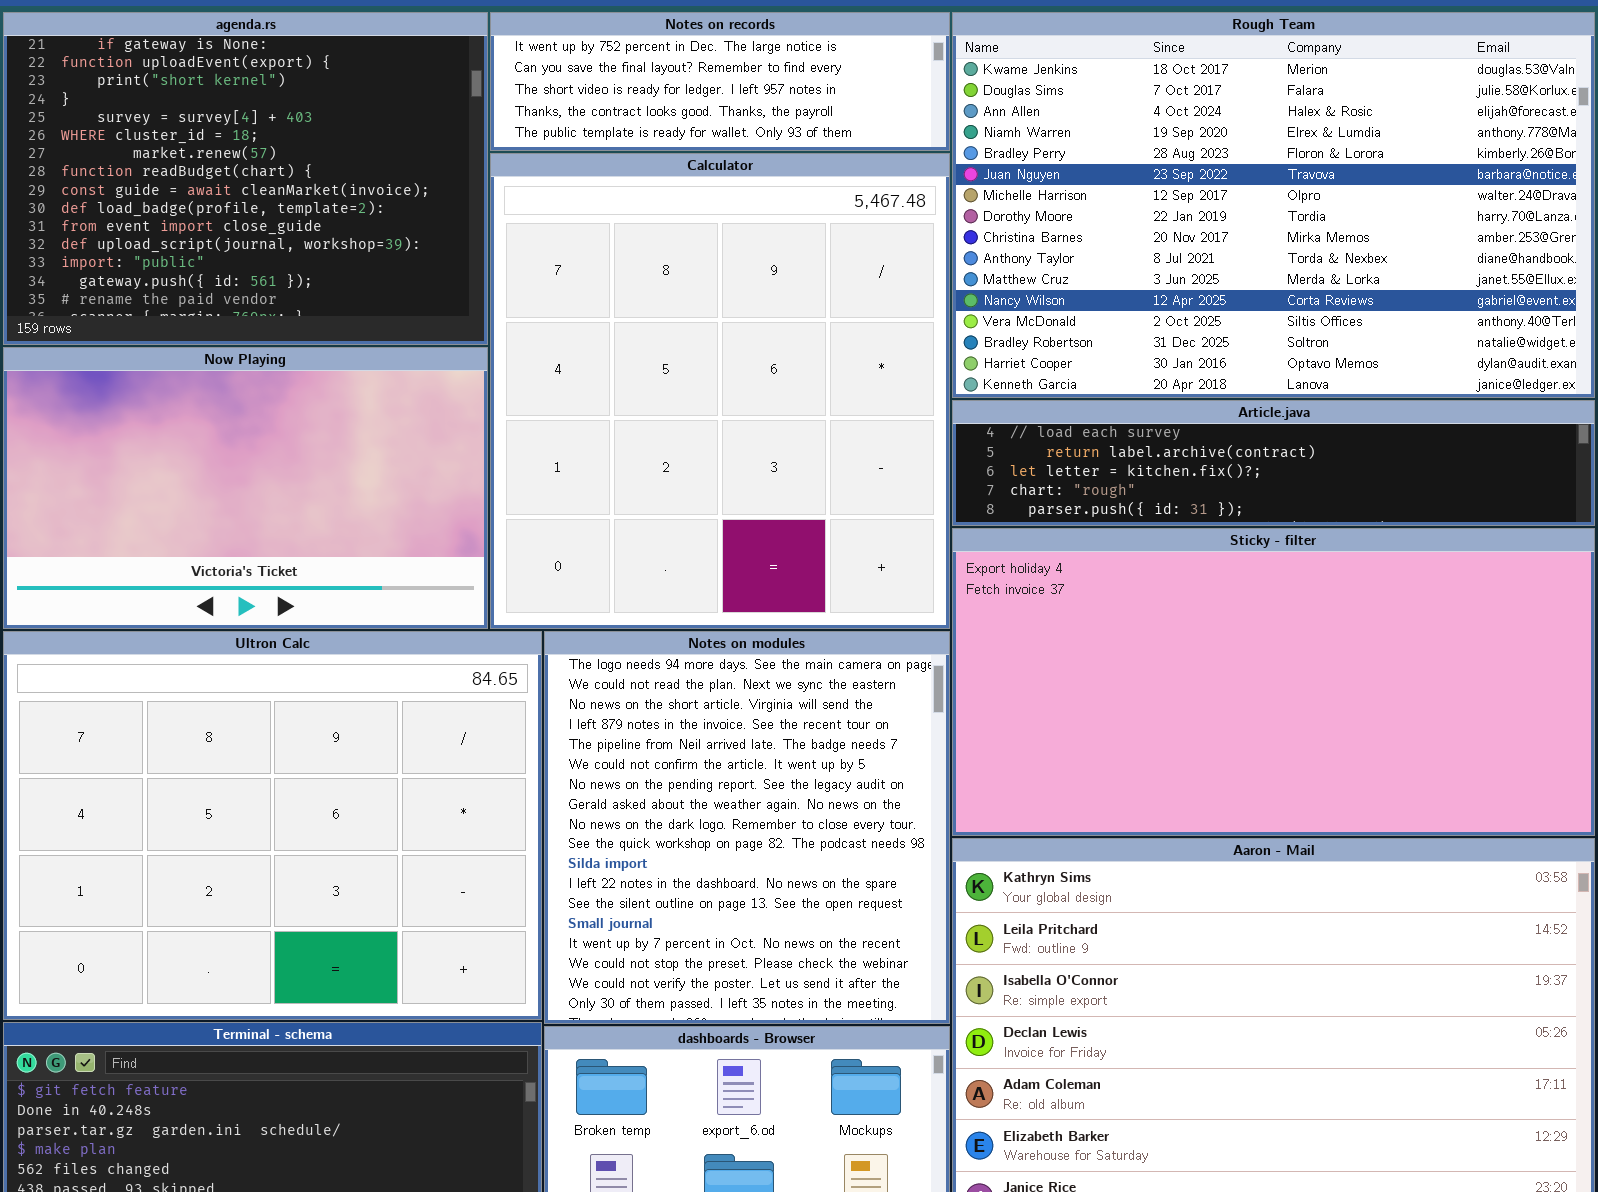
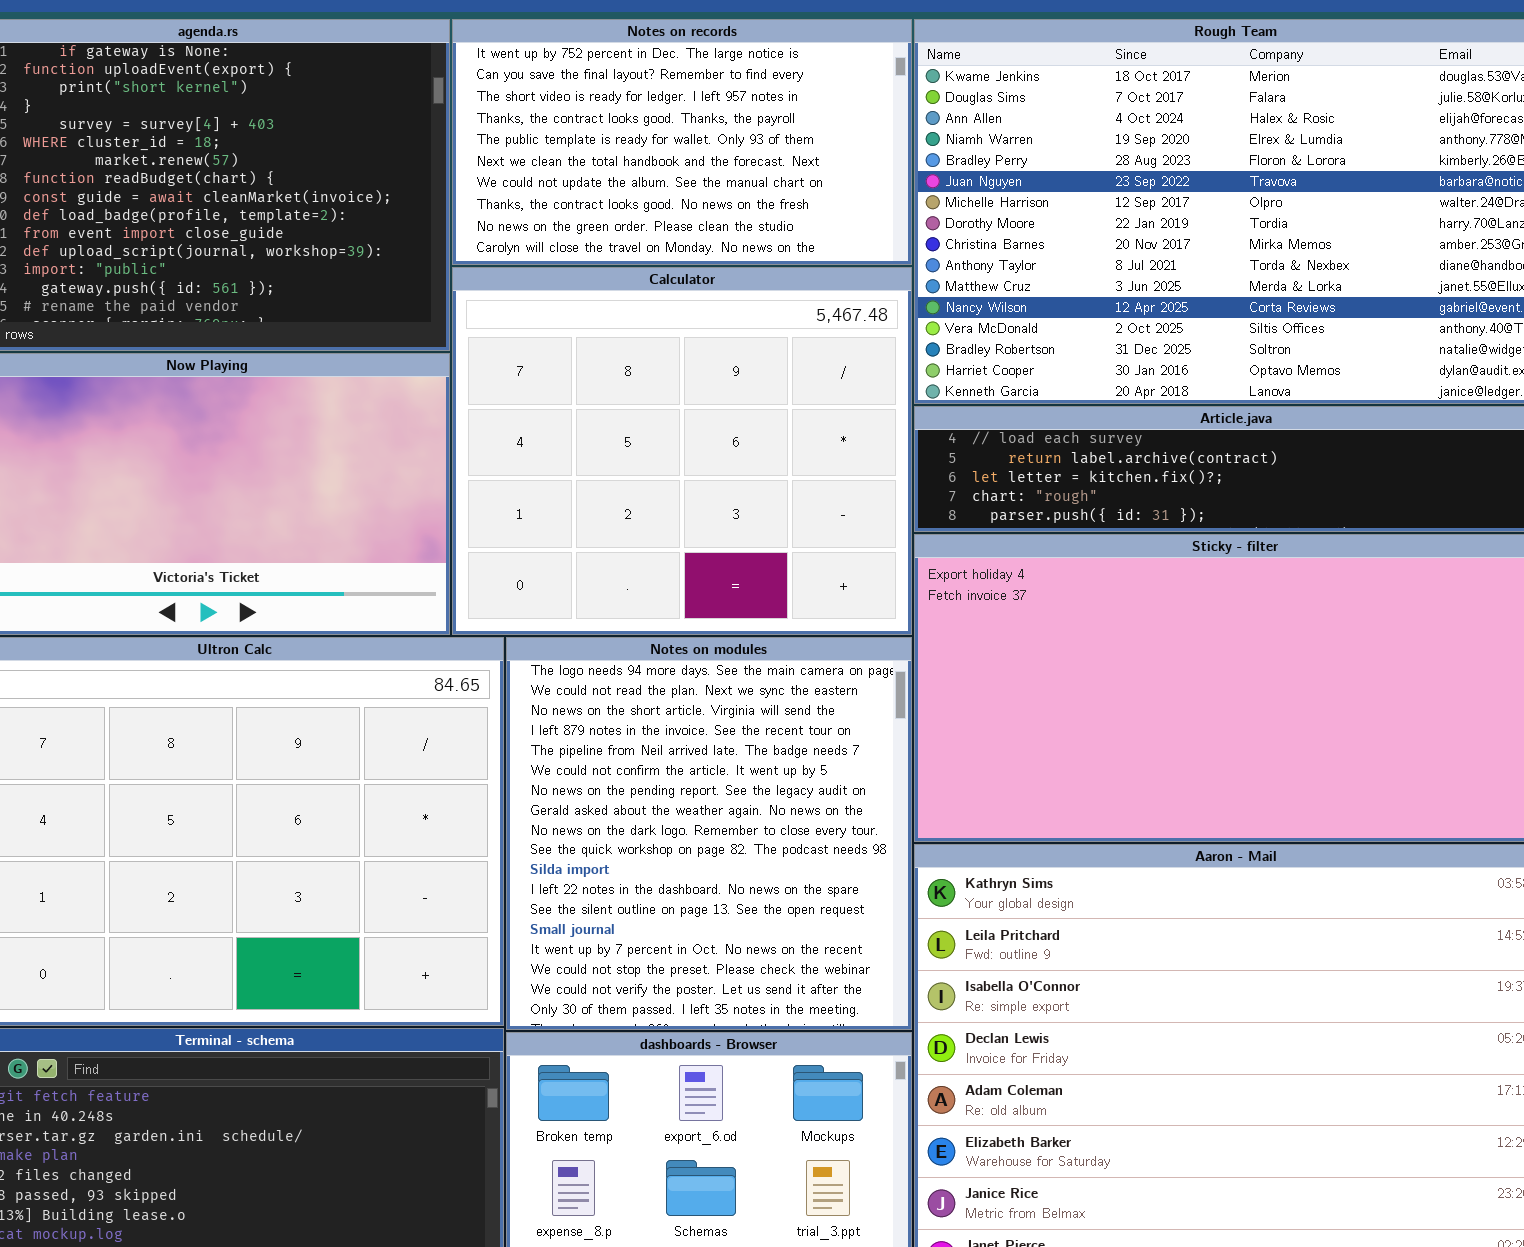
Notes on records: [490,12,950,151] -> [452,19,912,265], resized
Calculator: [490,153,950,629] -> [452,267,912,635], resized

